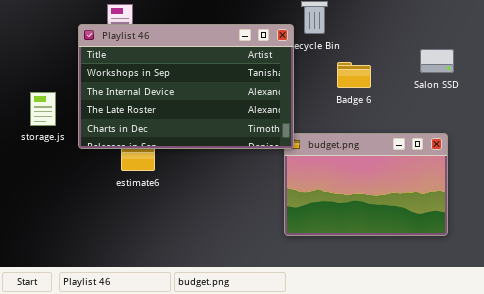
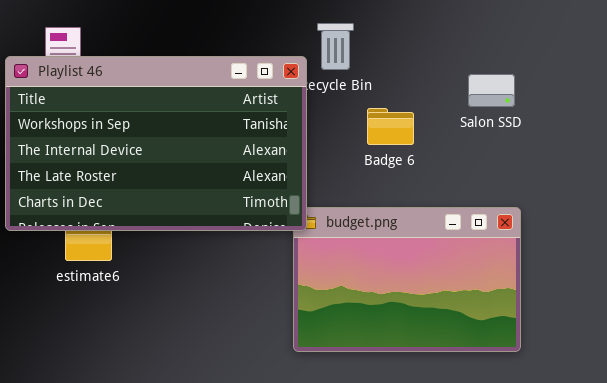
Salon SSD: [420,49,454,73] -> [468,74,515,107], moved

